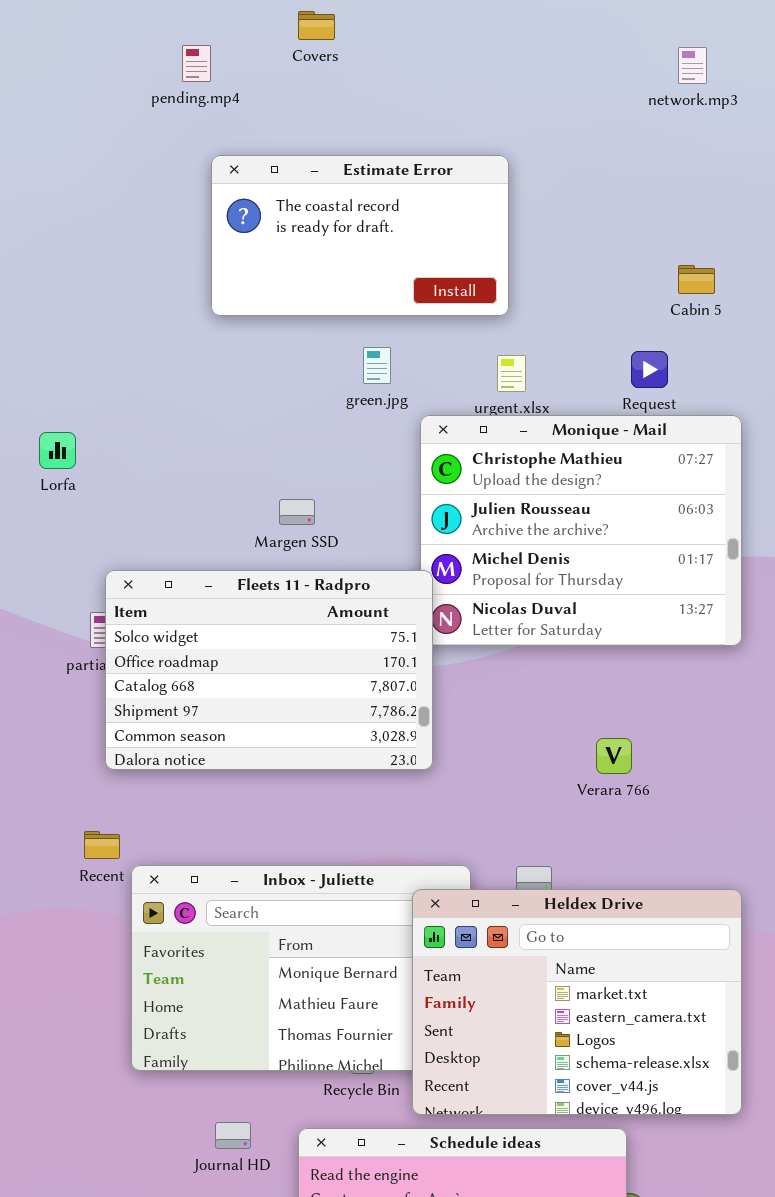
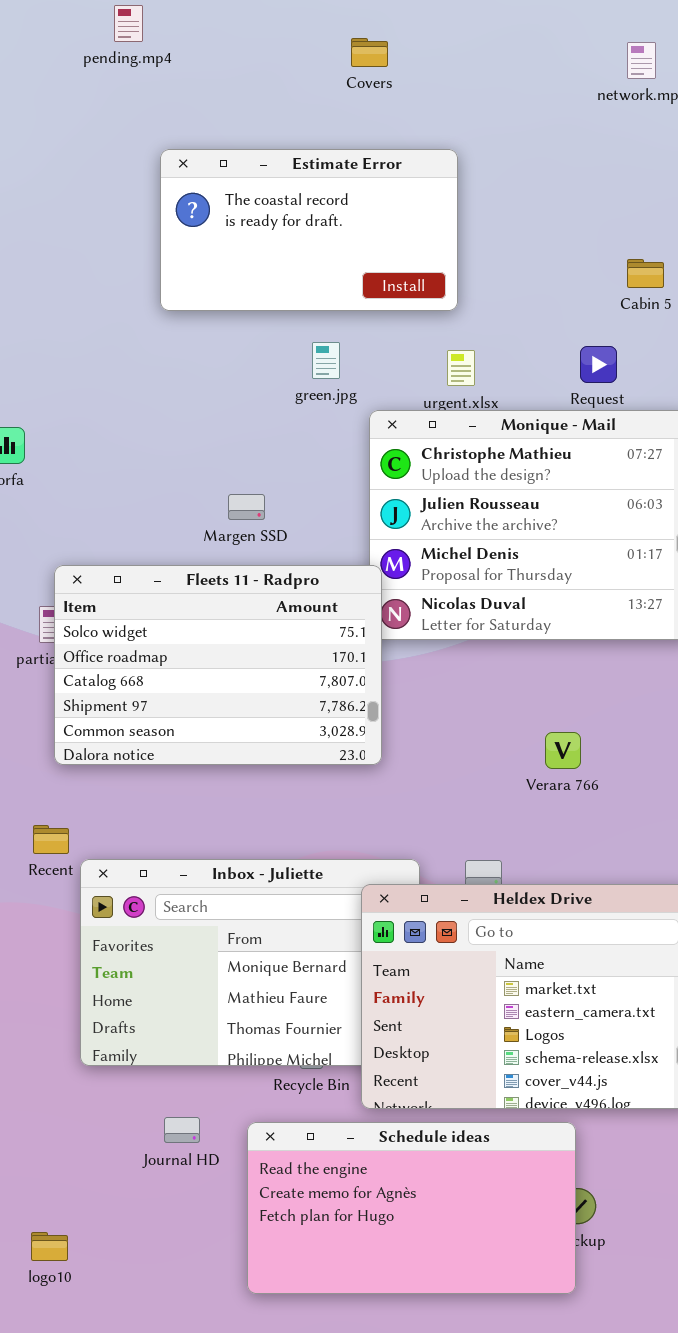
Covers: [298,11,335,40] -> [351,38,388,67], moved
pending.mp4: [182,45,211,82] -> [114,5,143,42], moved

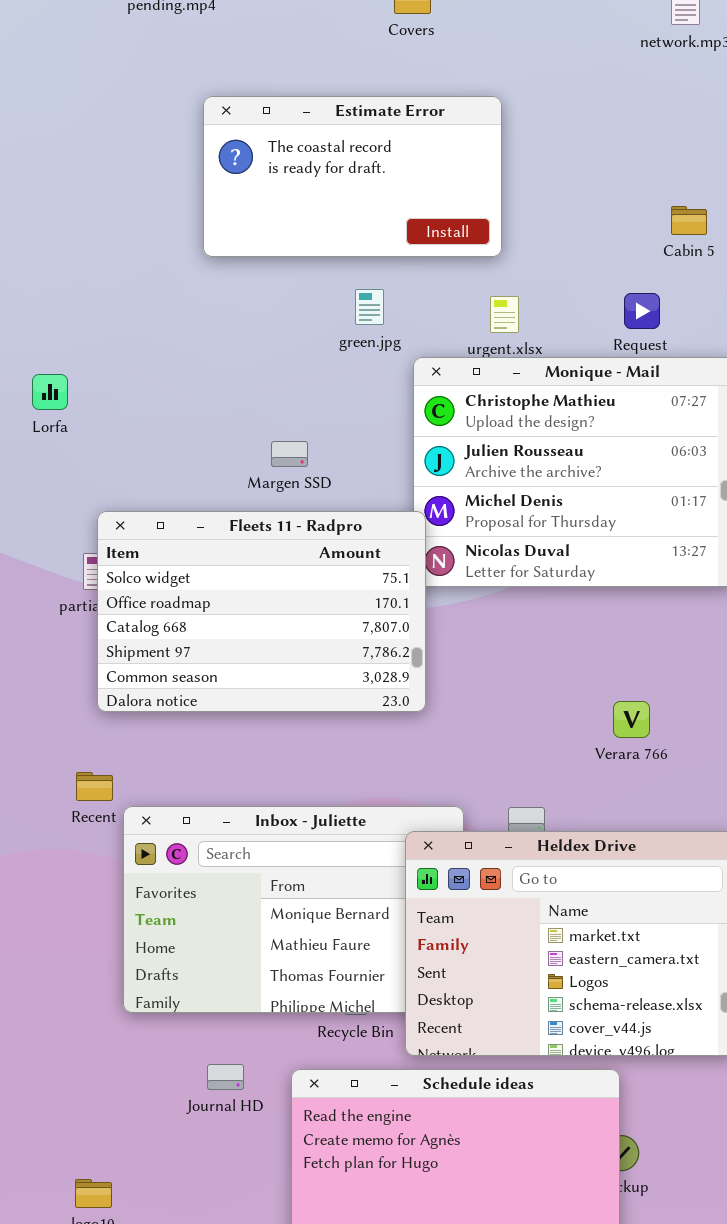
Verara 766: [545,732,581,769] -> [613,701,650,738], moved

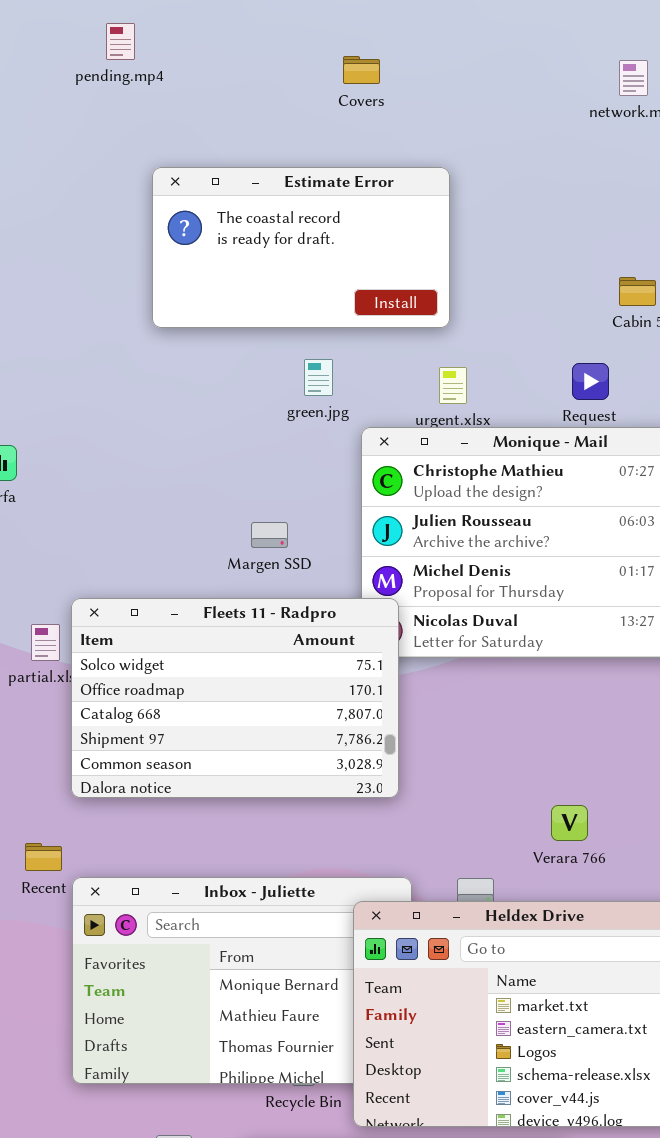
Margen SSD: [271,441,308,467] -> [251,522,288,548], moved
Fleets 11 - Radpro: [97,511,426,712] -> [71,598,399,798], moved
Verara 766: [613,701,650,738] -> [551,805,588,841], moved

